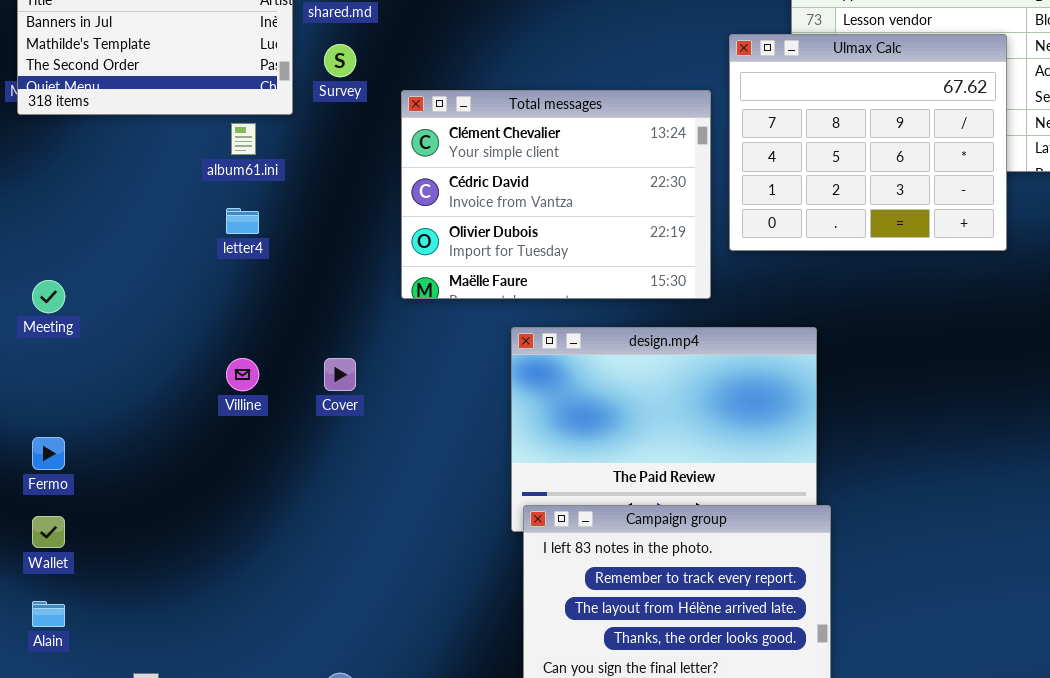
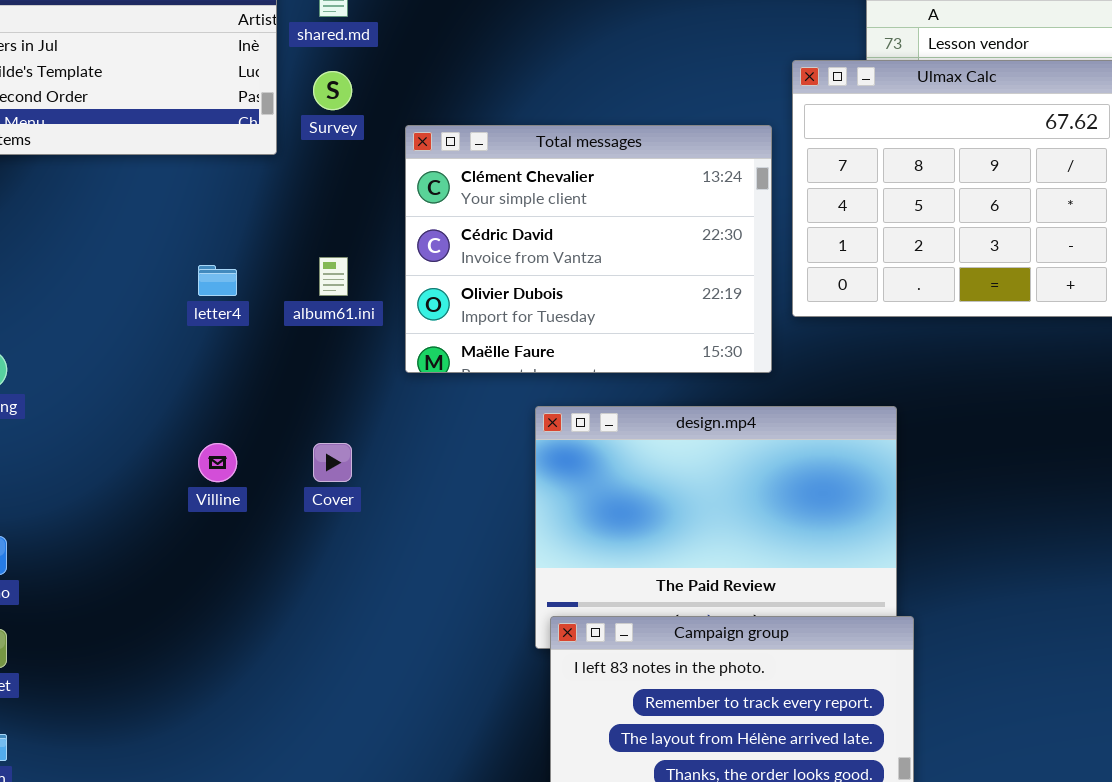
album61.ini: [231,123,256,155] -> [319,257,348,296], moved

